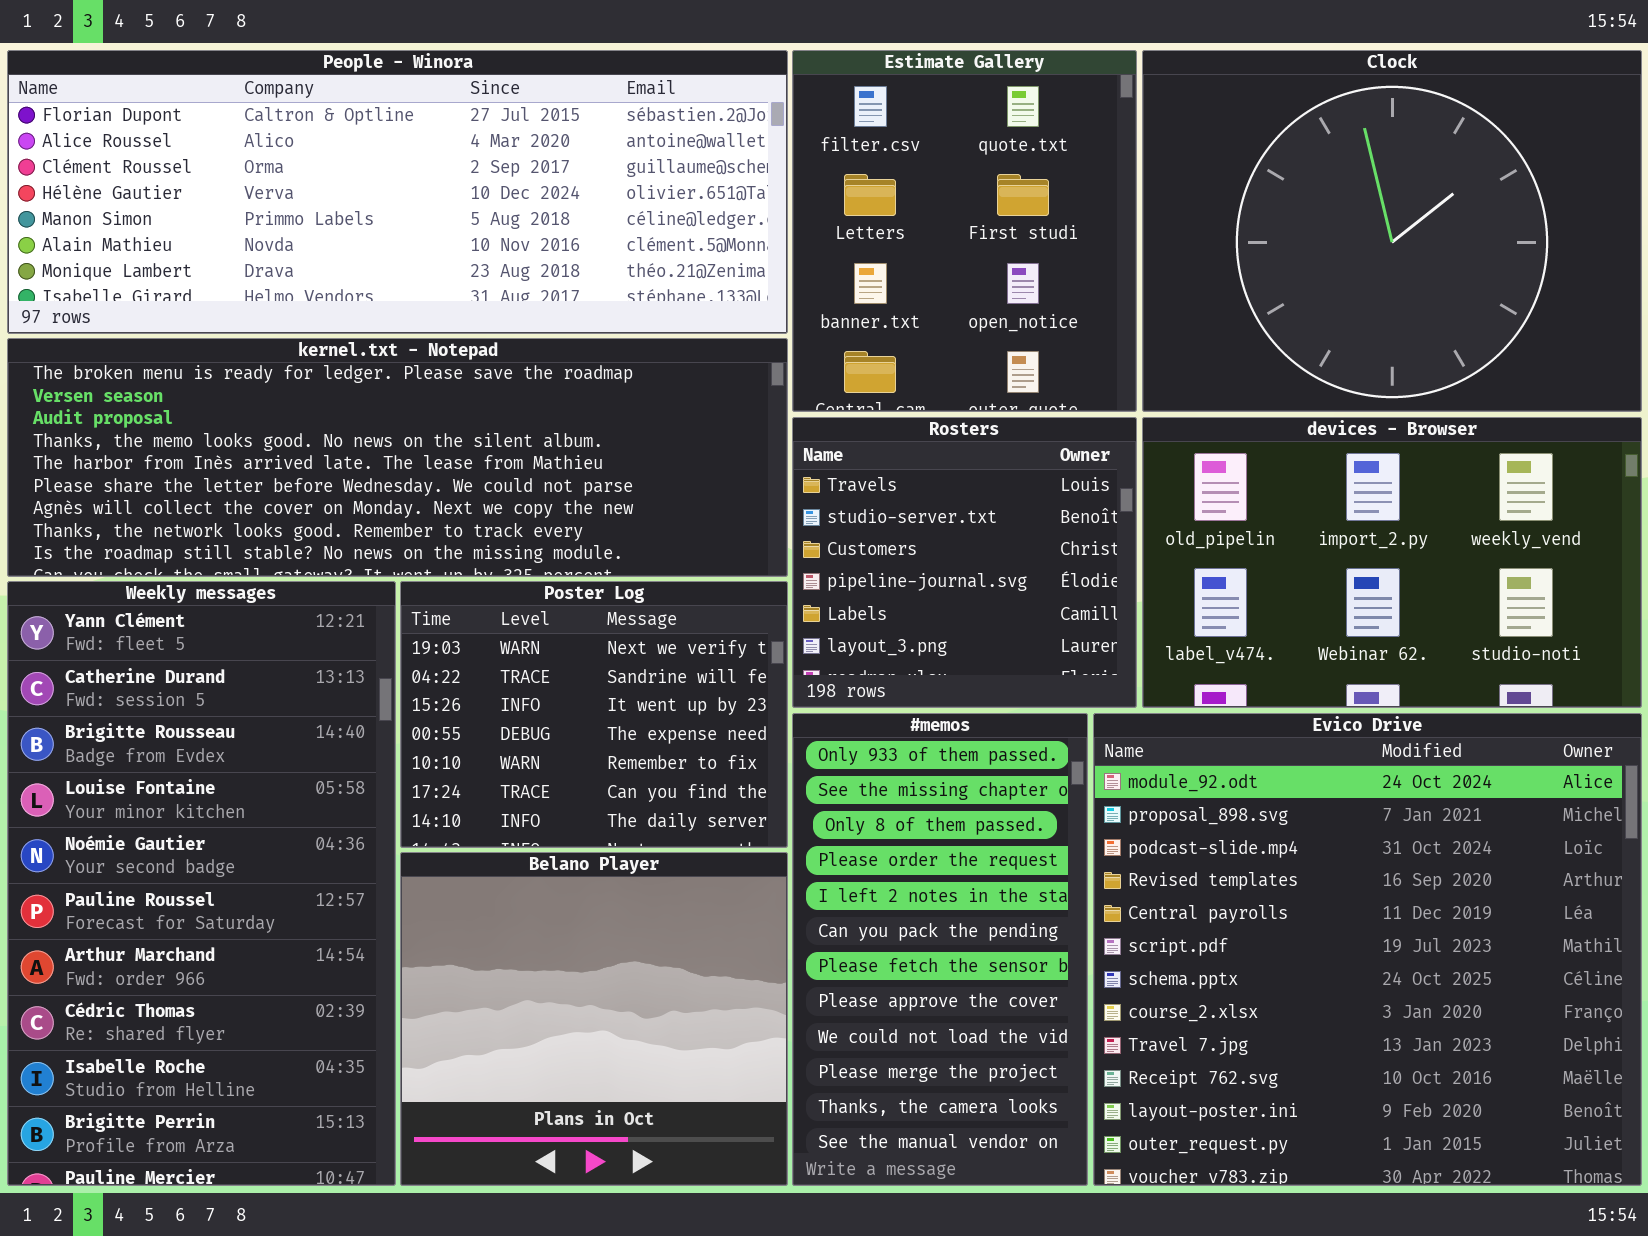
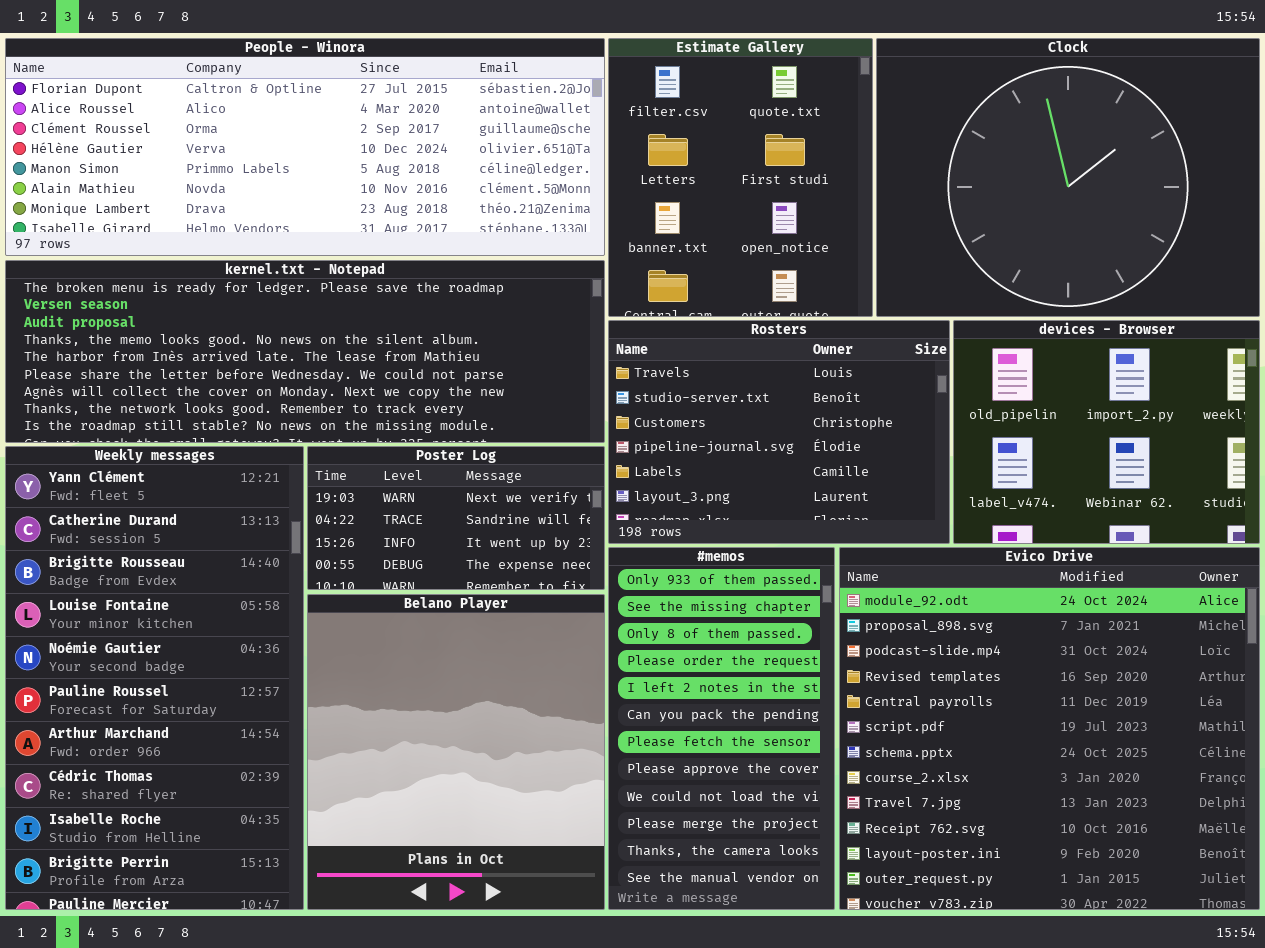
Rosters: [792,417,1137,708] -> [608,320,950,544], resized
devices - Browser: [1142,417,1642,708] -> [953,320,1260,544], resized
Poster Log: [400,581,788,848] -> [307,446,605,590], resized
Belano Player: [400,852,788,1186] -> [307,594,605,910], resized

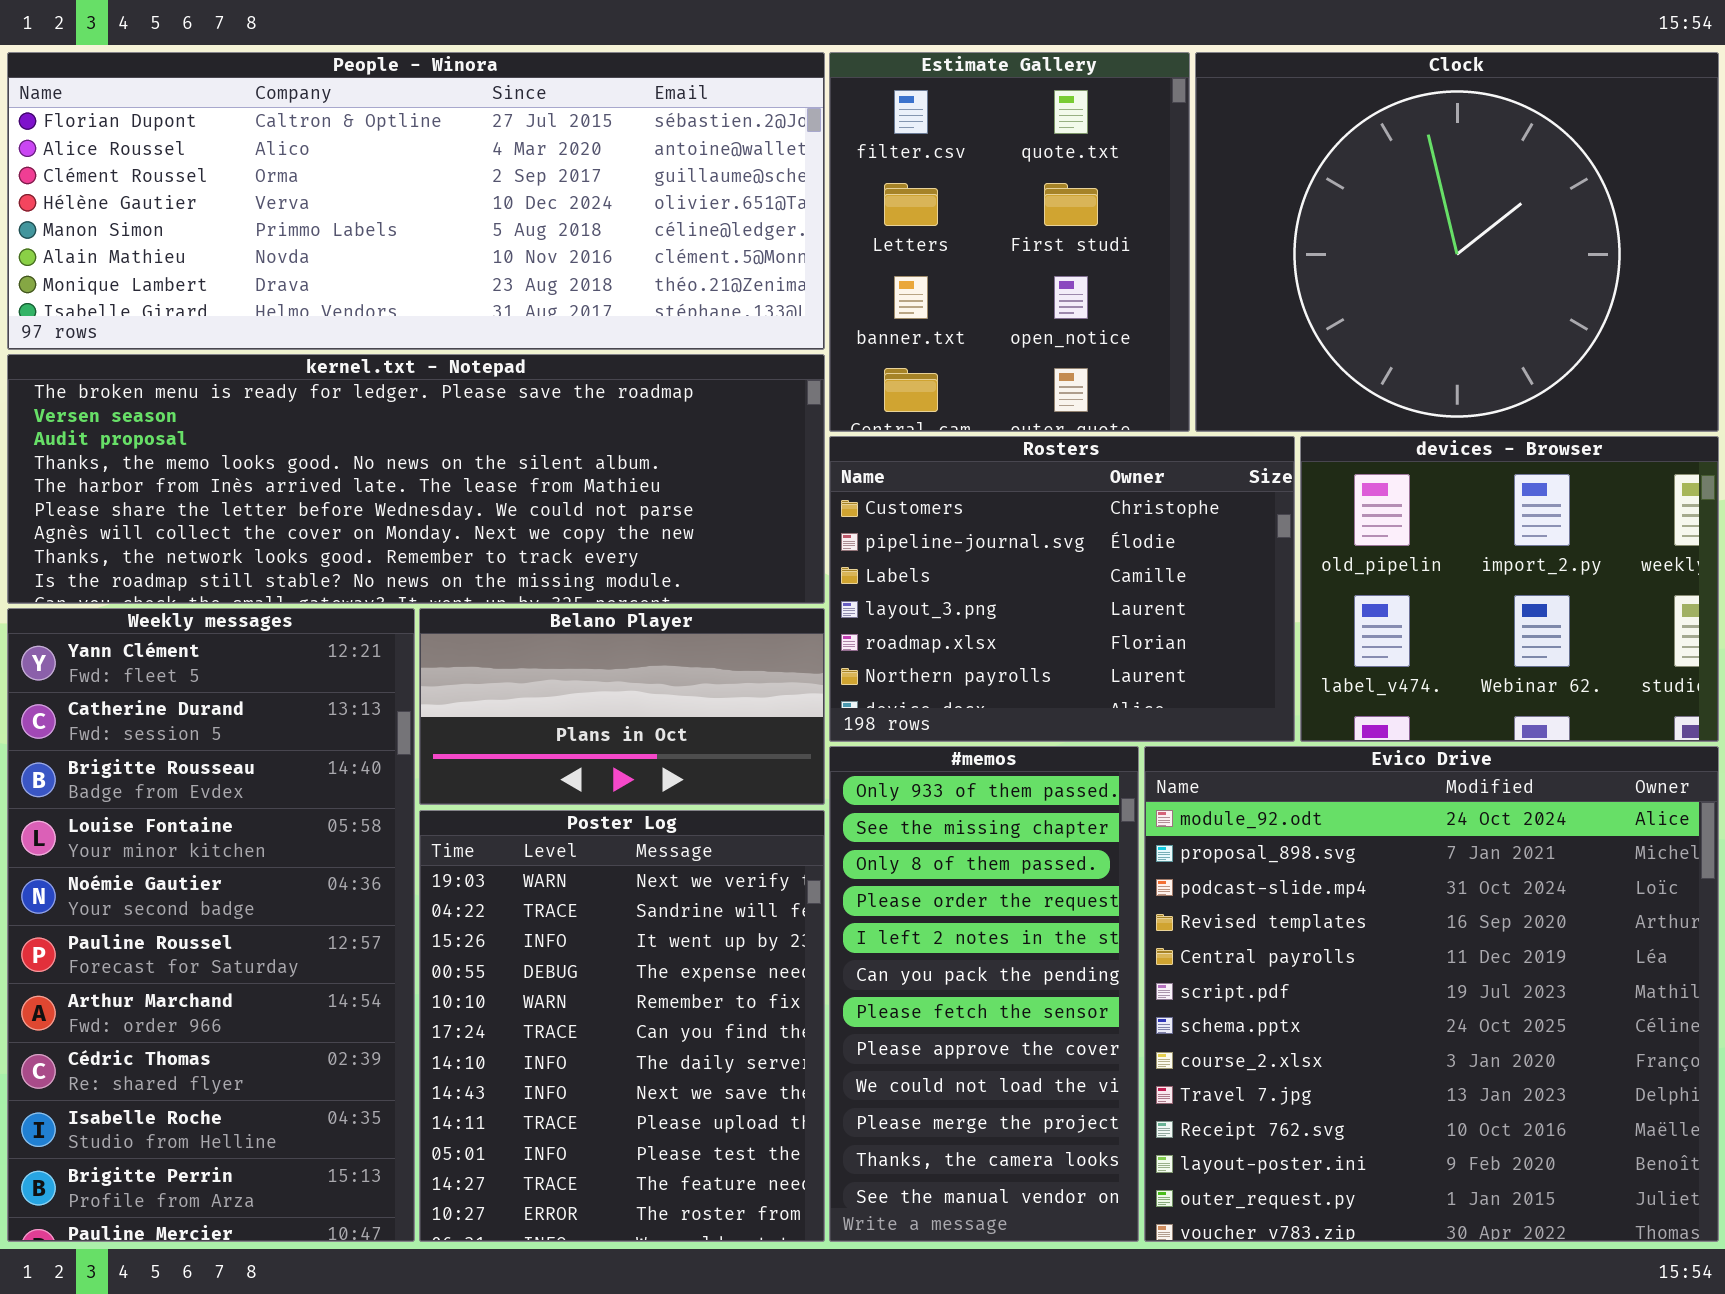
Rosters: [608,320,950,544] -> [829,436,1295,742], scrolled down 2 rows
Poster Log: [307,446,605,590] -> [419,810,825,1242], moved, resized
Belano Player: [307,594,605,910] -> [419,608,825,805], moved, resized

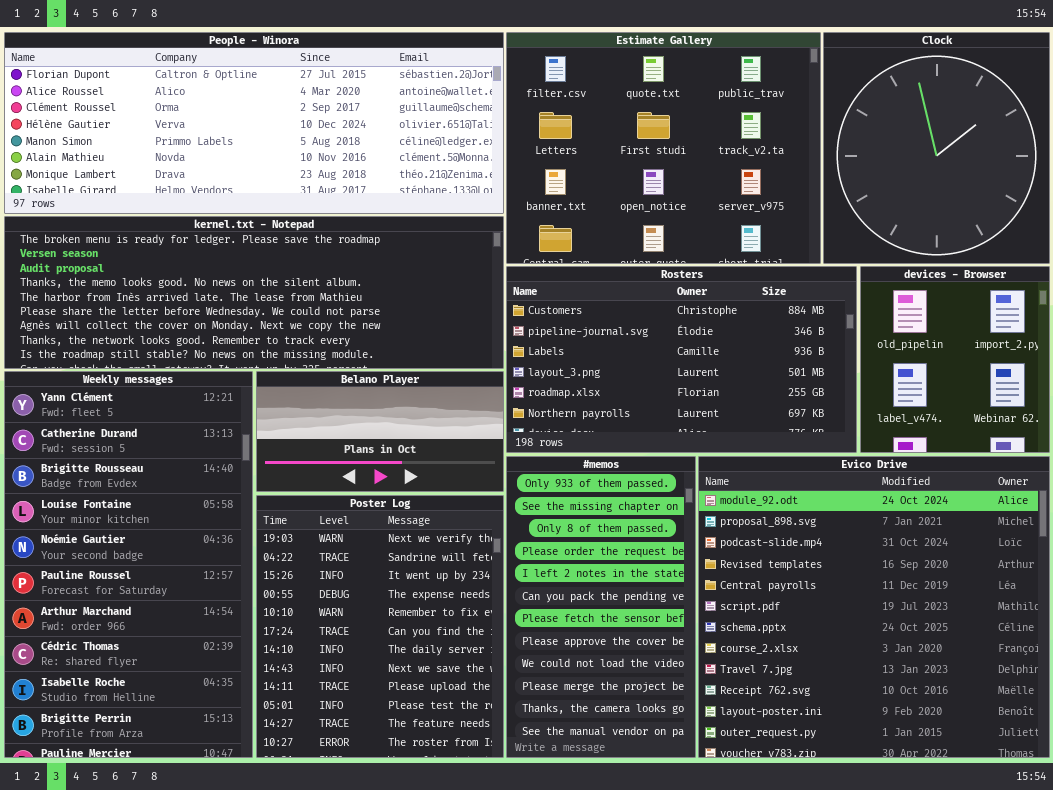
Estimate Gallery: [829,52,1190,432] -> [506,32,821,264], resized
Clock: [1195,52,1719,432] -> [823,32,1050,264], resized
Rosters: [829,436,1295,742] -> [506,266,857,453], resized
devices - Browser: [1300,436,1719,742] -> [860,266,1050,453], resized

